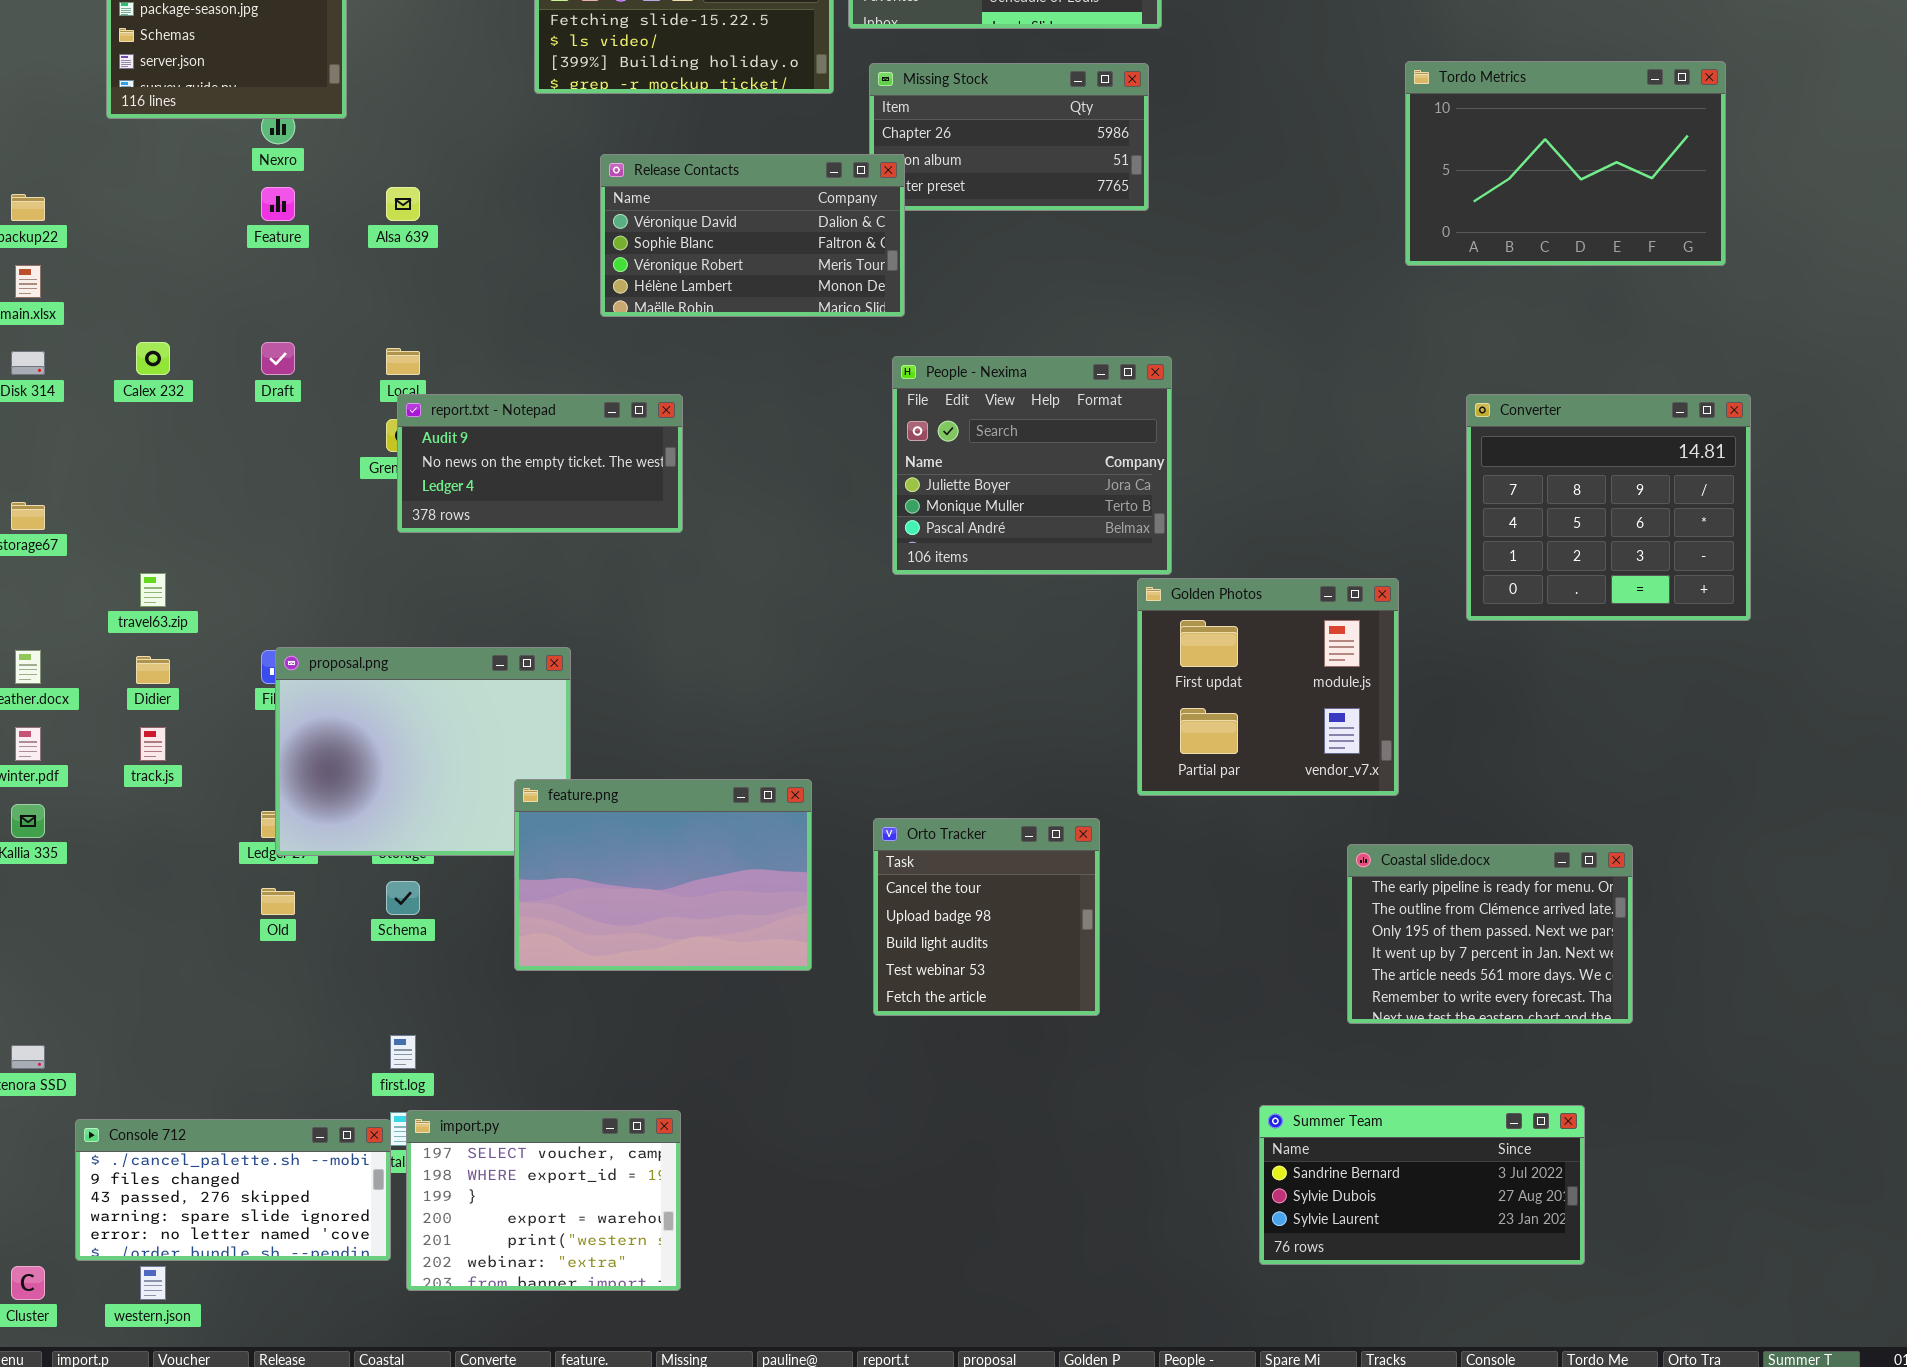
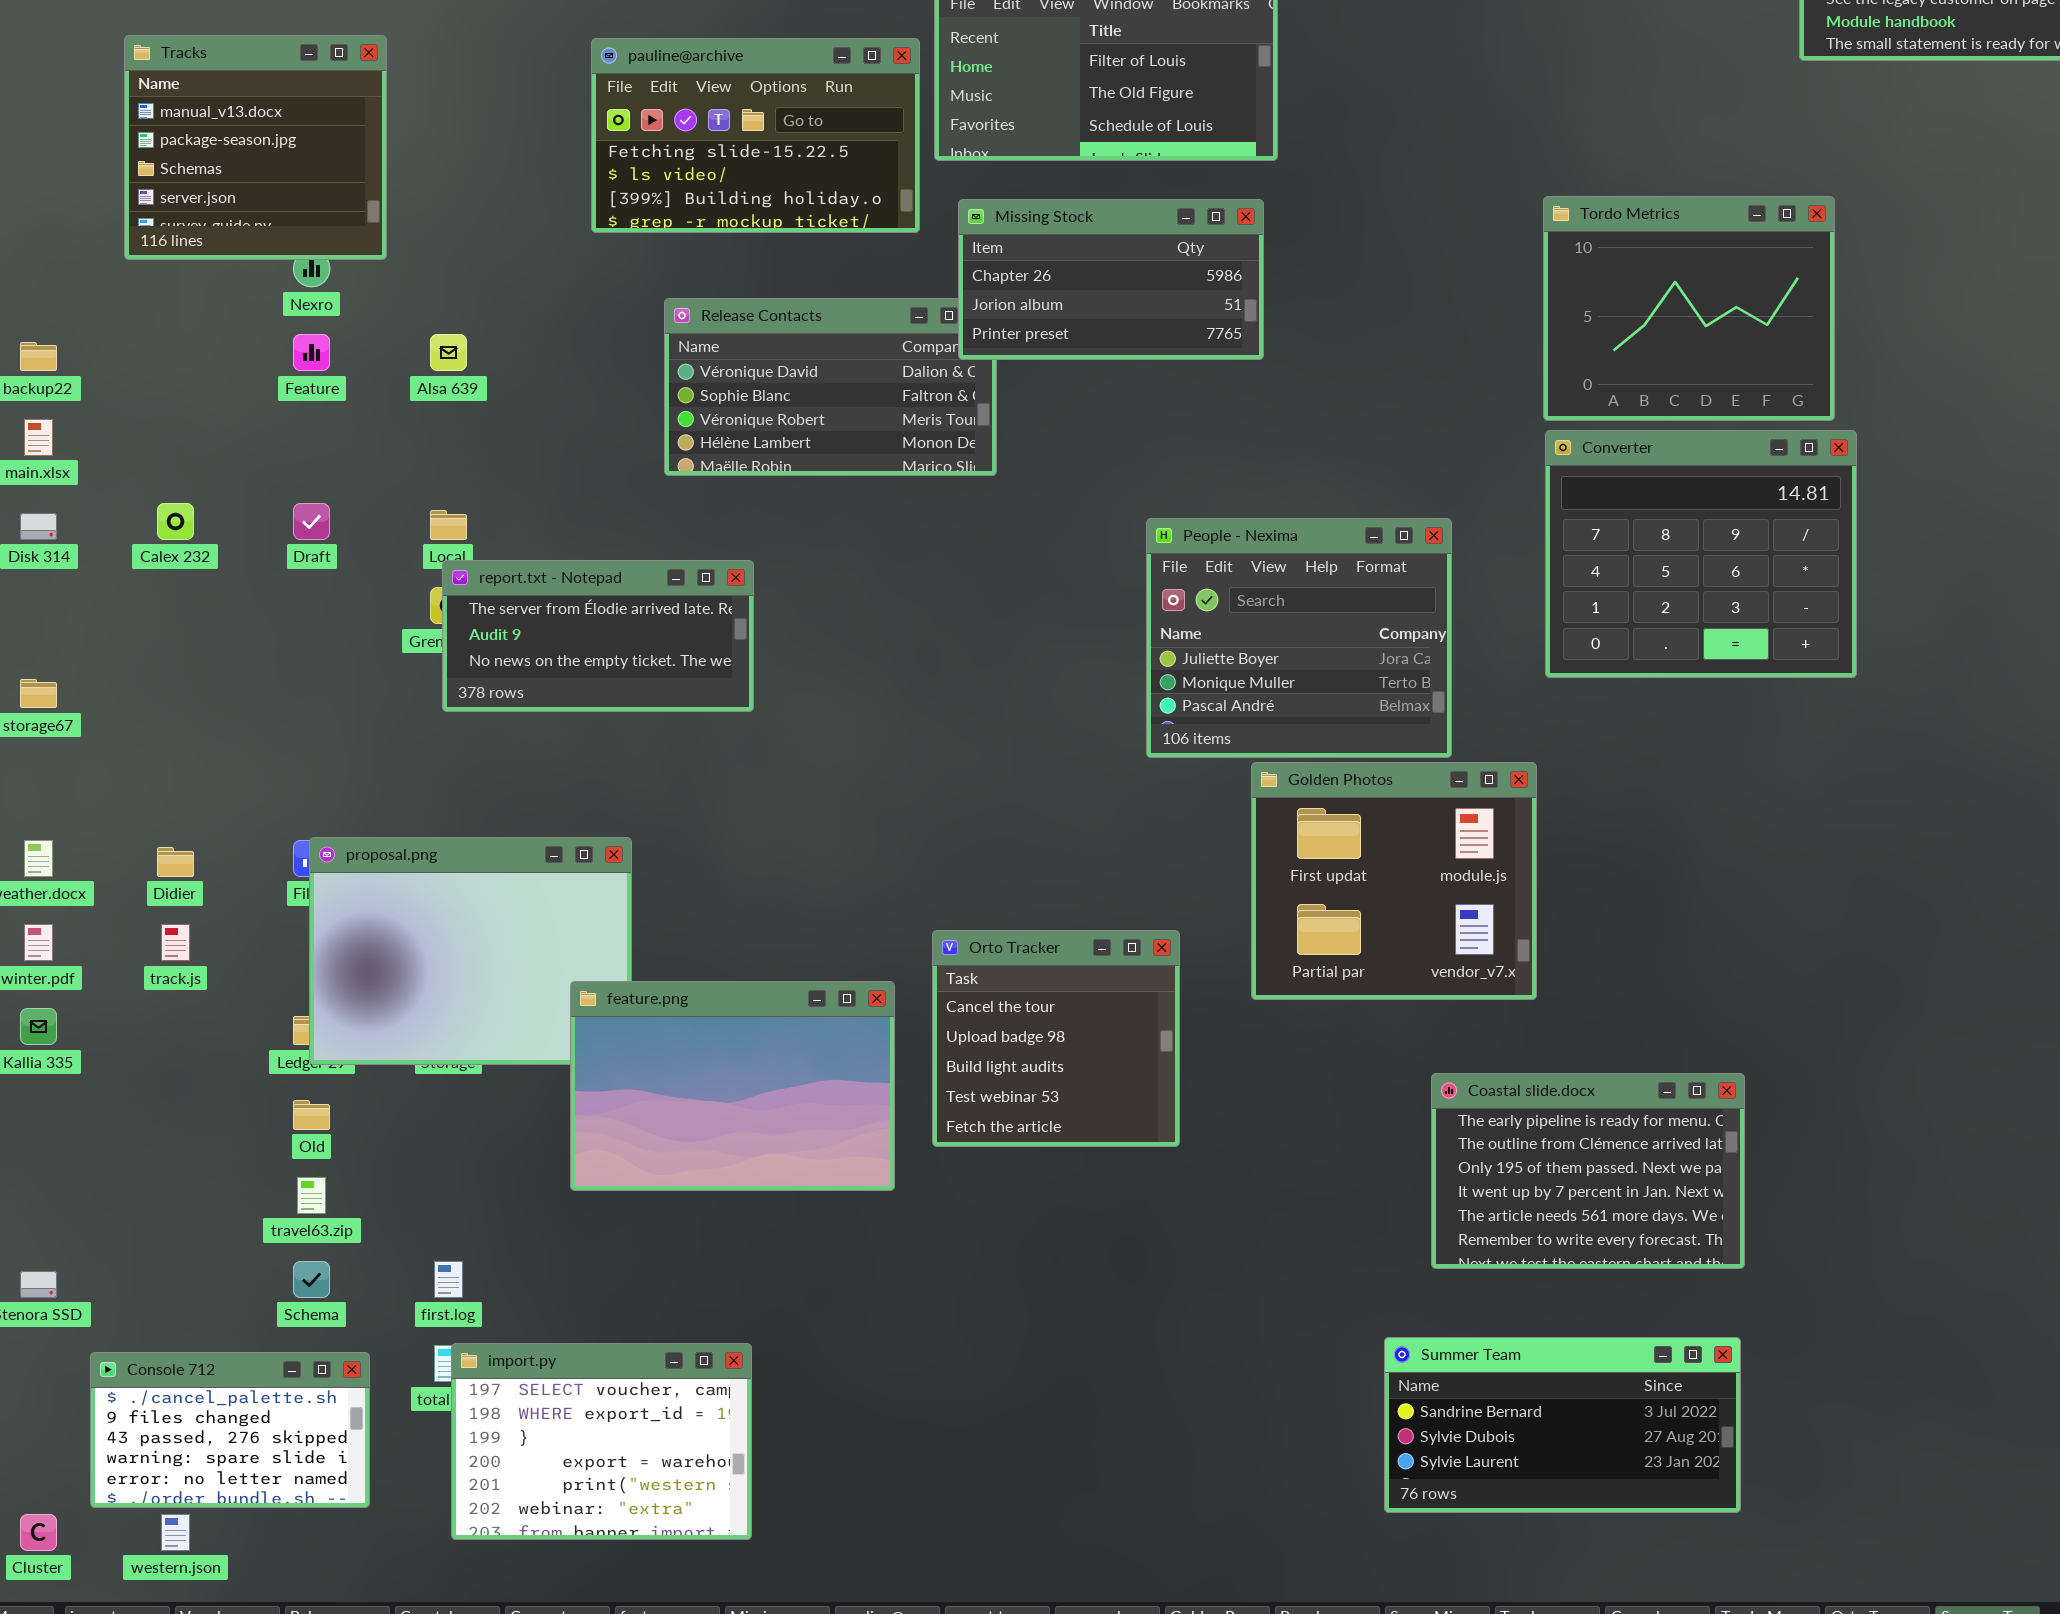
Tordo Metrics: [1405,61,1726,266] -> [1543,196,1835,421], resized
Missing Stock: [869,63,1149,211] -> [958,199,1264,360], raised
People - Nexima: [892,356,1172,575] -> [1146,518,1452,758], moved
report.txt - Notepad: [397,394,683,533] -> [442,560,754,712], scrolled up 1 row
Converter: [1466,394,1751,621] -> [1545,430,1857,678], moved
travel63.zip: [140,573,166,607] -> [297,1177,326,1214], moved
Orto Tracker: [873,818,1100,1016] -> [932,930,1180,1147], moved
Coastal slide.docx: [1347,844,1633,1024] -> [1431,1073,1745,1269], moved
Schema: [386,881,420,915] -> [293,1261,330,1298], moved
Console 712: [75,1119,391,1261] -> [90,1352,370,1508], resized

